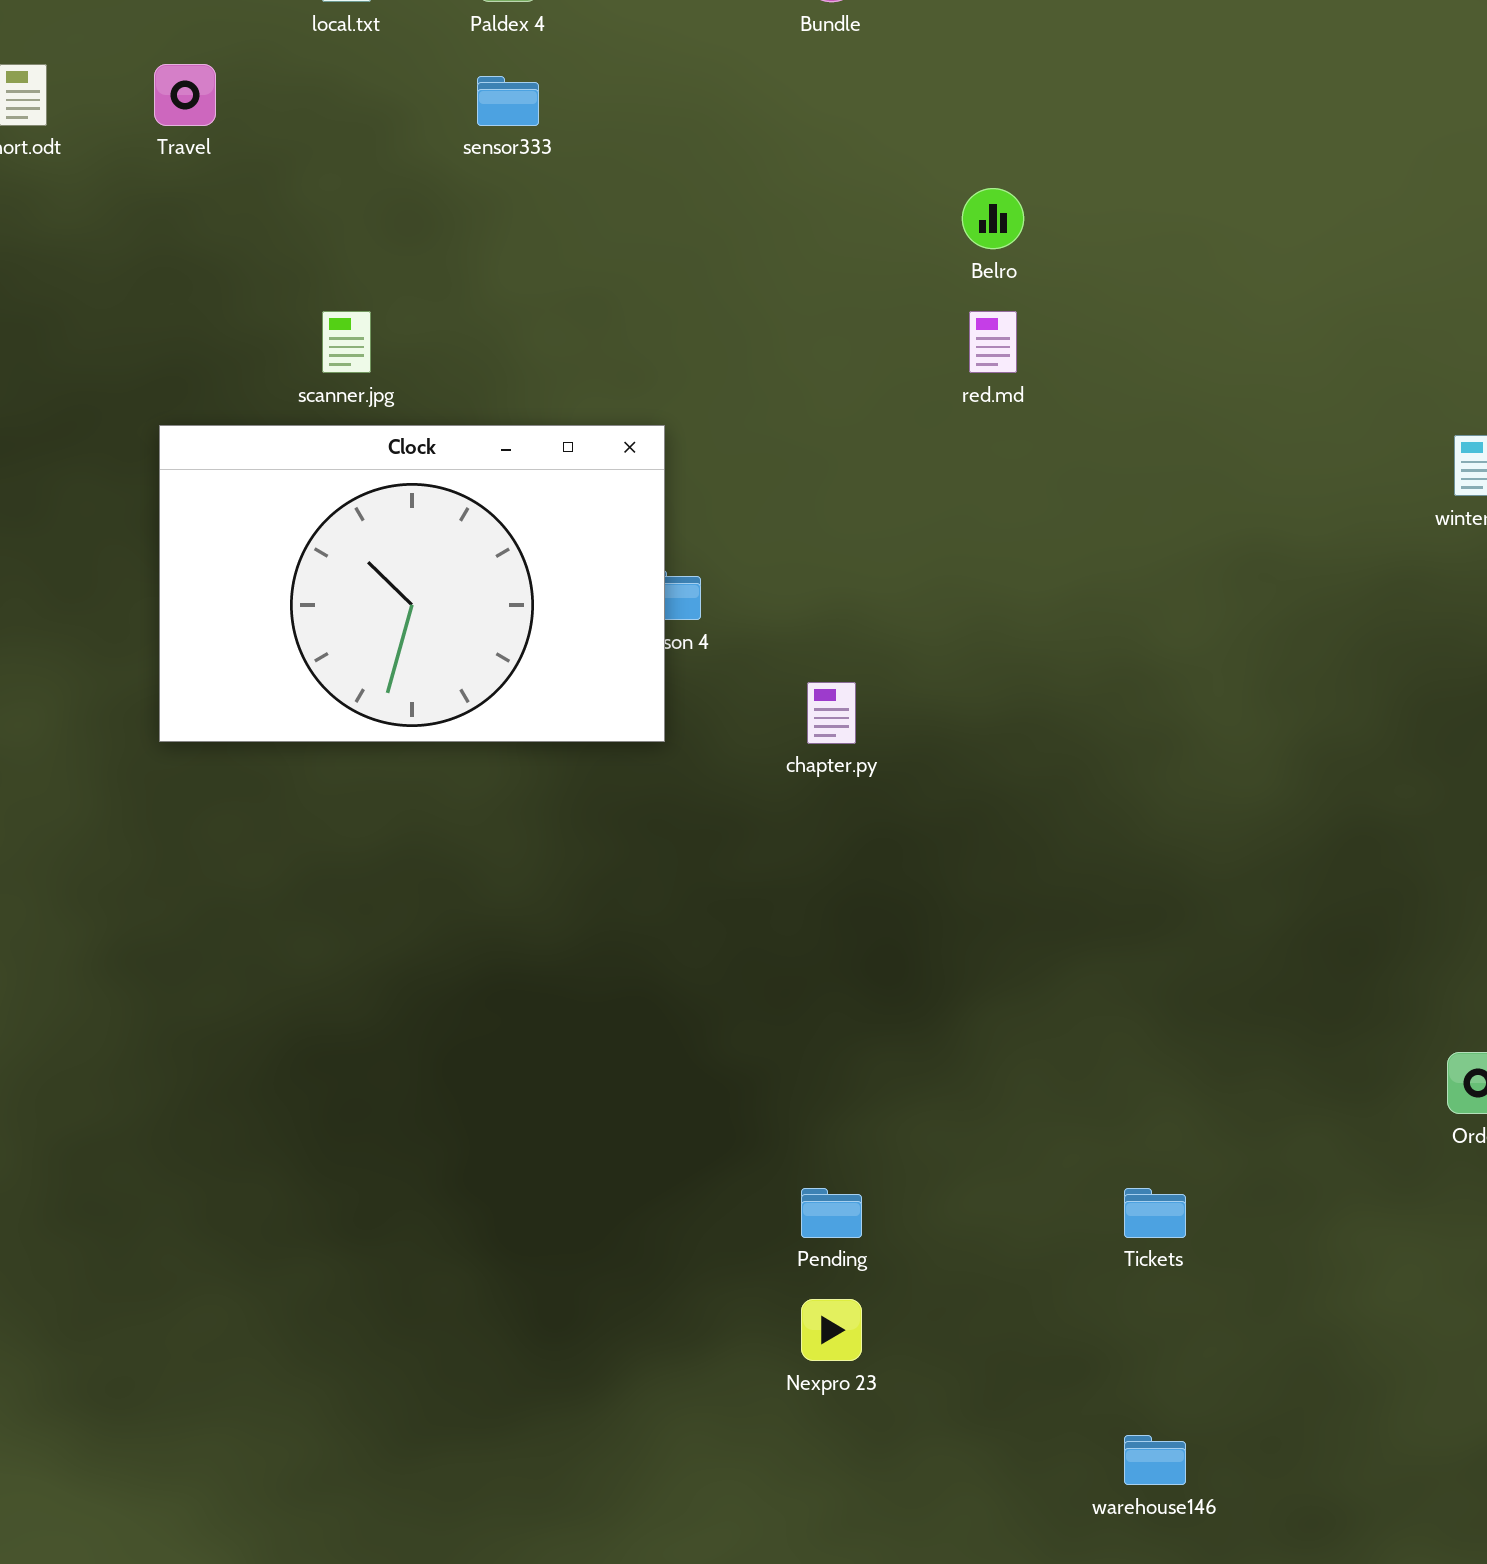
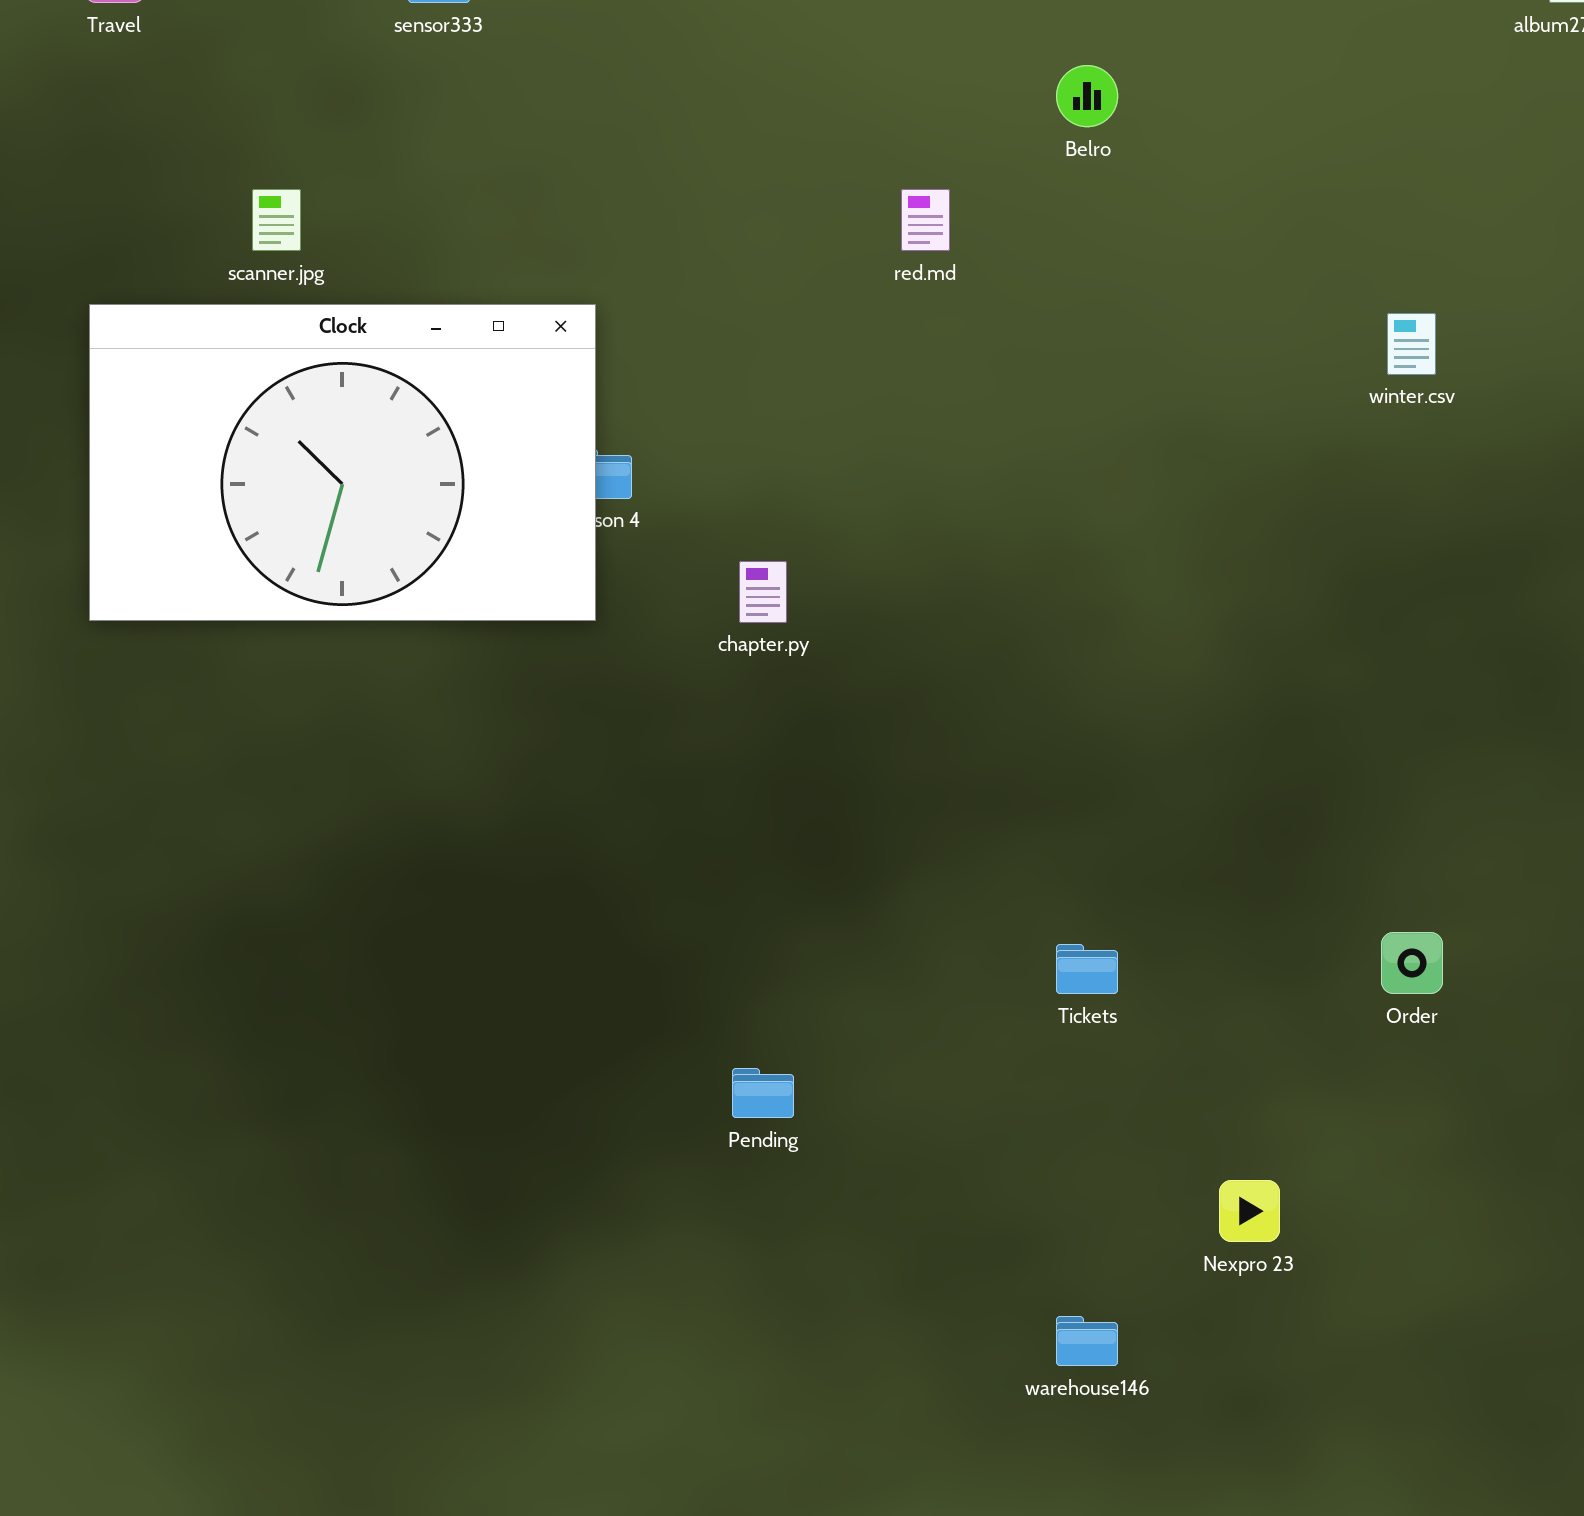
Belro: [962,188,1024,249] -> [1056,65,1118,127], moved
Tickets: [1124,1188,1186,1238] -> [1056,944,1118,994], moved
Nexpro 23: [801,1299,862,1361] -> [1219,1180,1280,1242], moved

